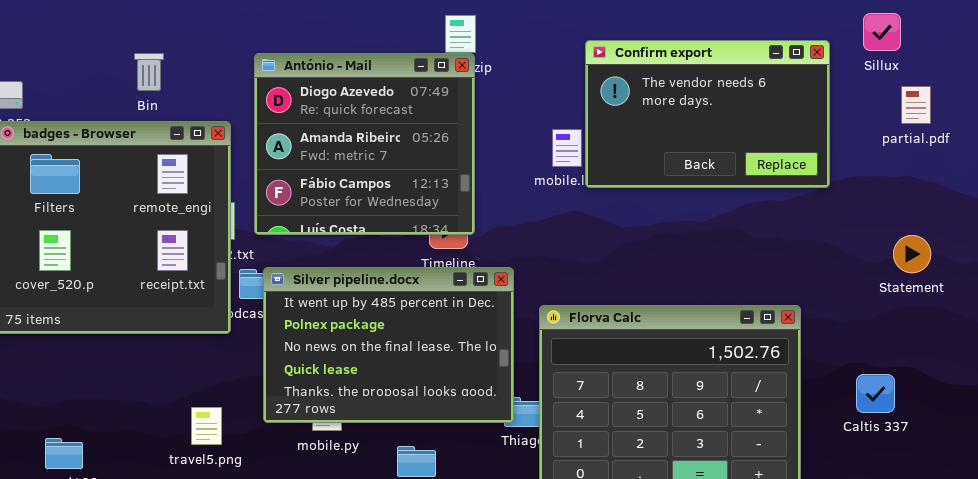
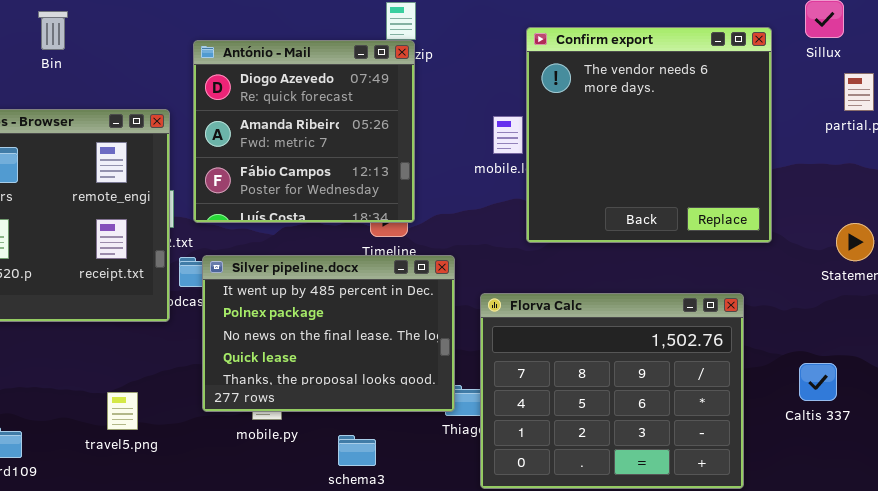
Confirm export: [585,40,830,188] -> [526,27,772,243], resized
Bin: [134,53,164,91] -> [38,11,68,50], moved
travel5.png: [191,407,222,445] -> [107,392,138,430], moved

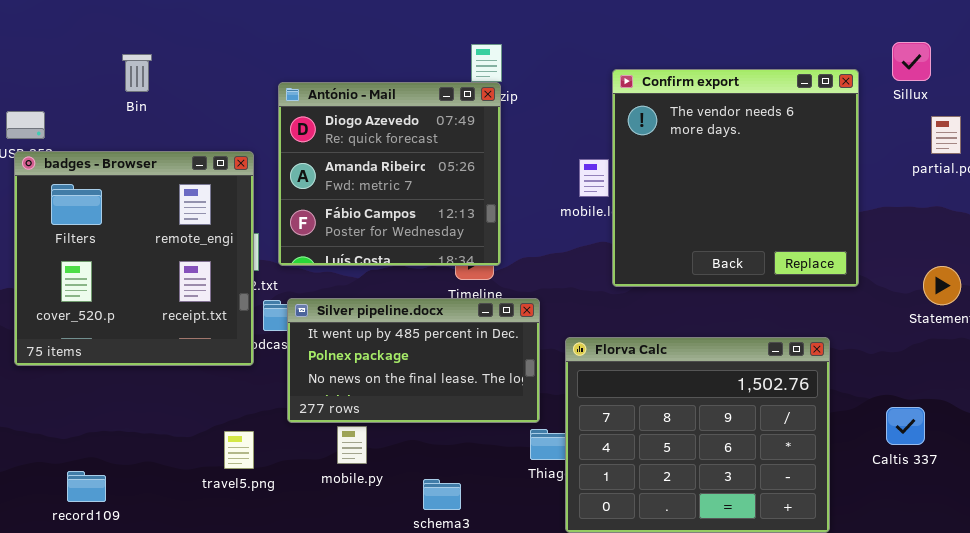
Silver pipeline.docx: [202,255,455,412] -> [287,298,540,423], resized
travel5.png: [107,392,138,430] -> [224,431,254,469], moved

